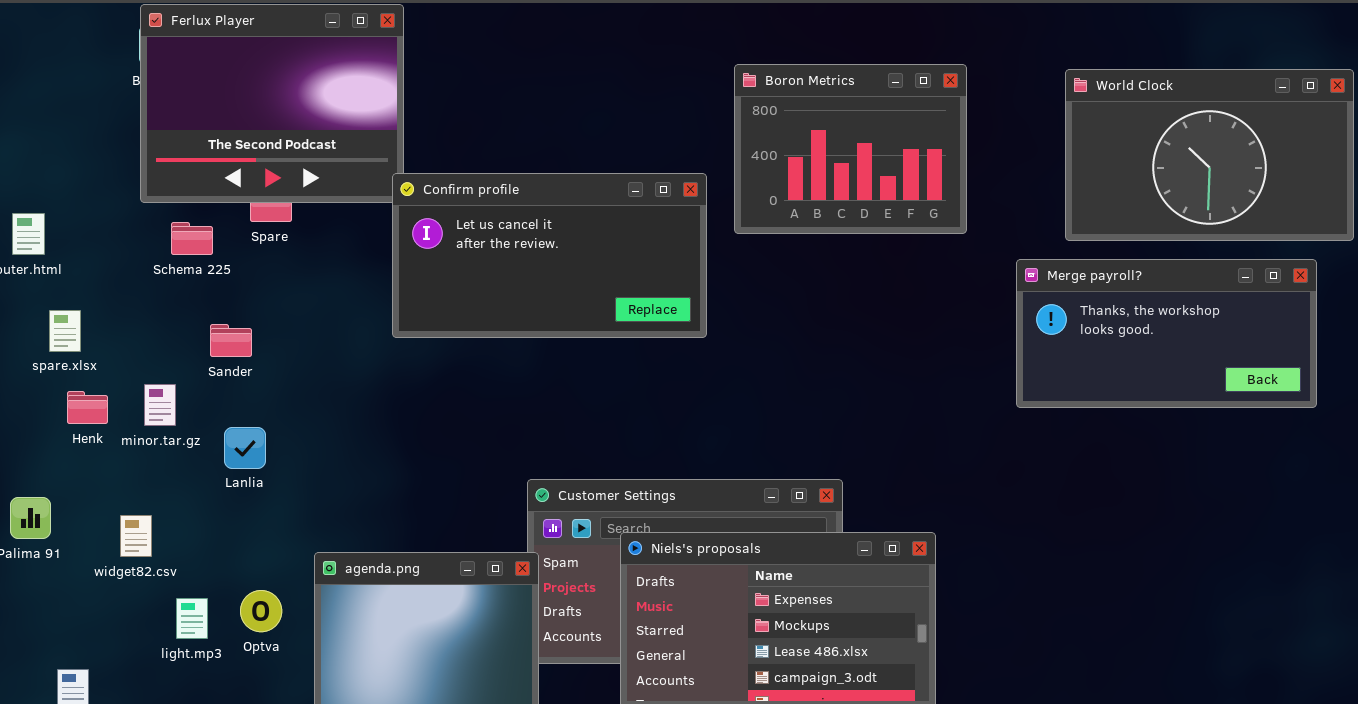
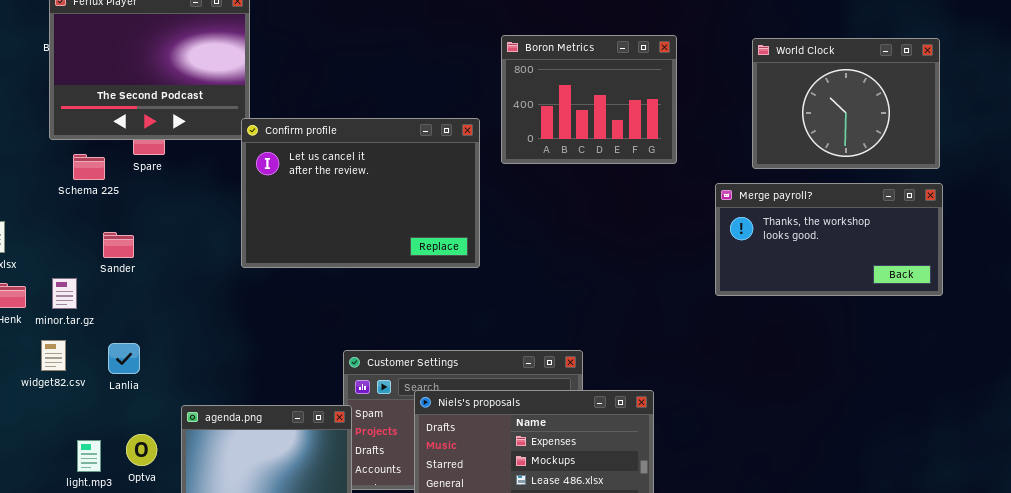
World Clock: [1065,69,1354,241] -> [752,38,940,169], resized
Confirm profile: [392,173,707,338] -> [241,118,480,268], resized
Lanlia: [224,427,266,469] -> [108,343,140,374], moved
widget82.csv: [120,515,152,557] -> [41,340,66,371], moved

